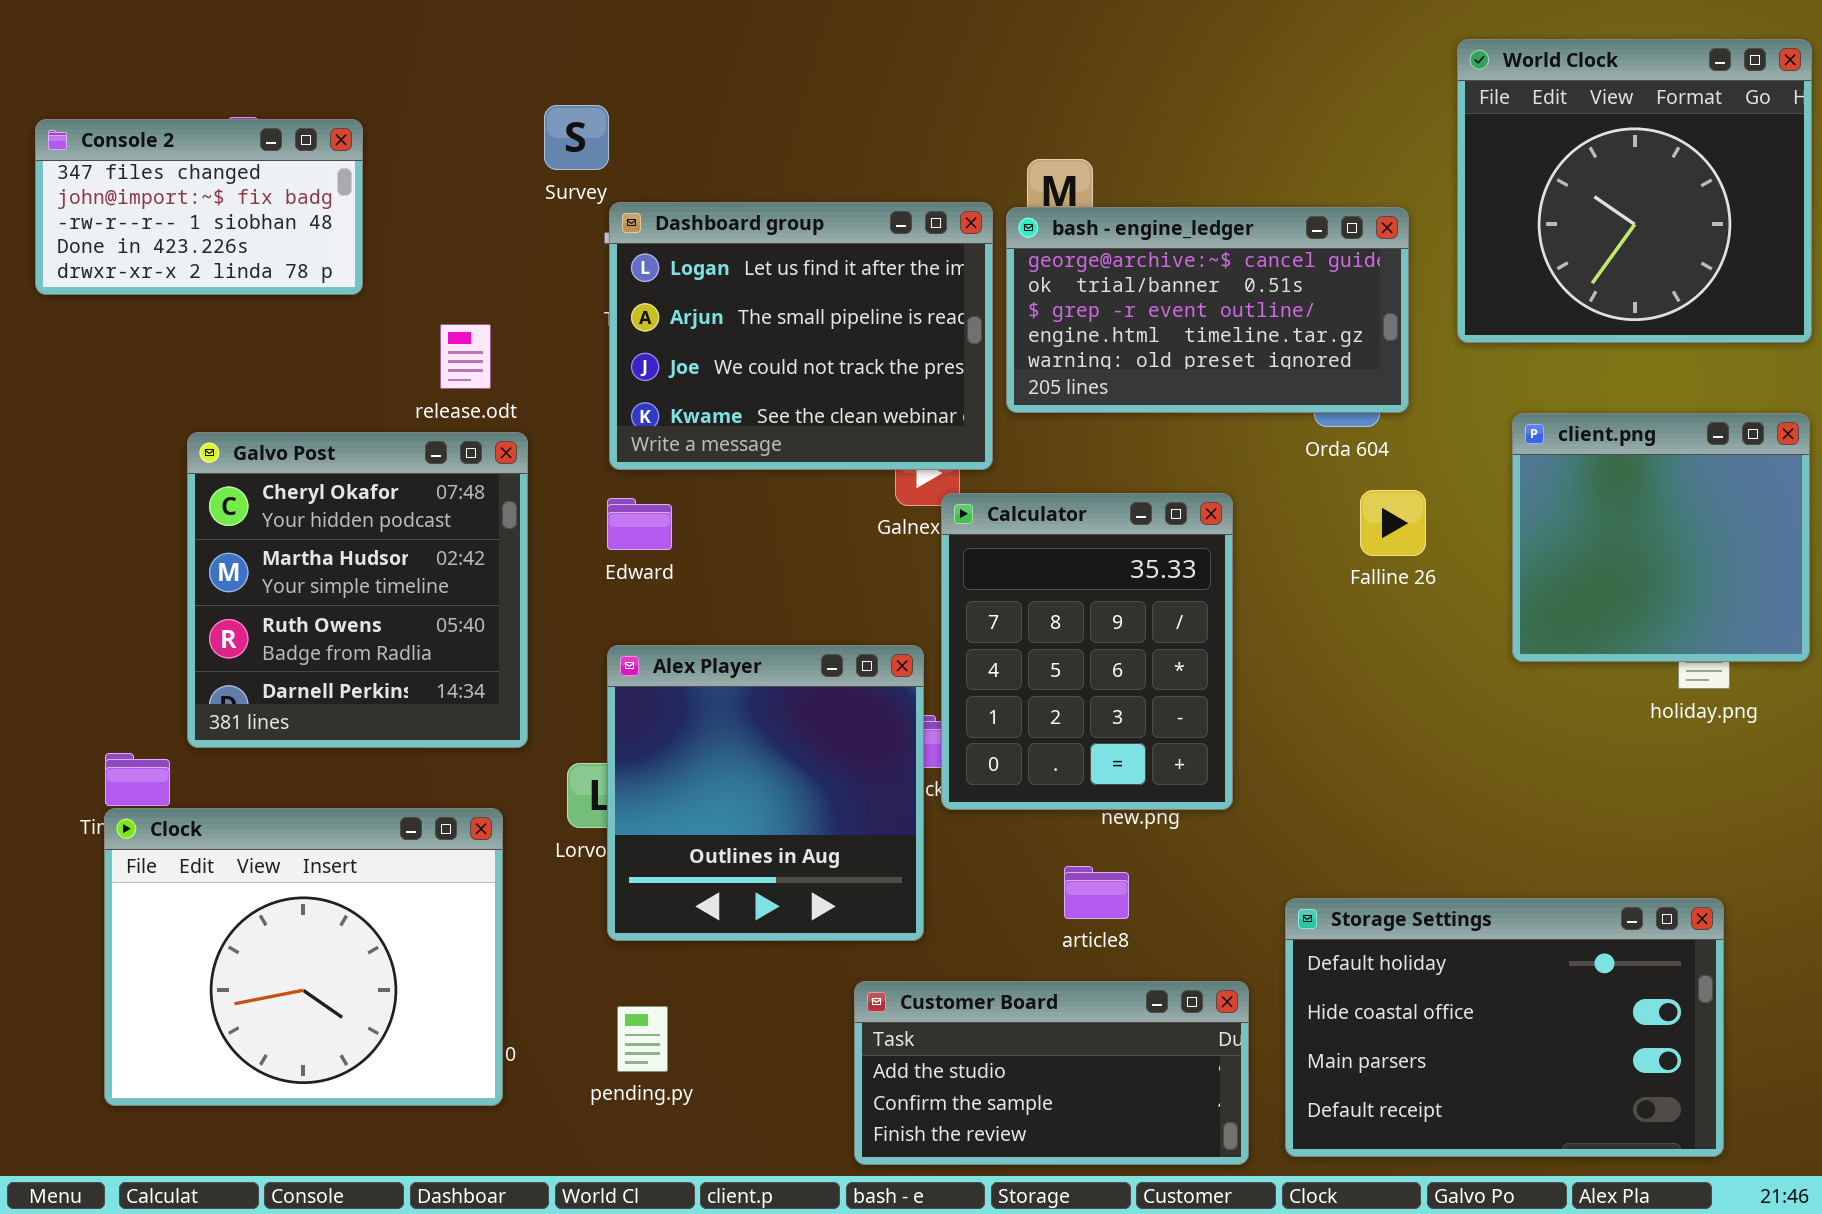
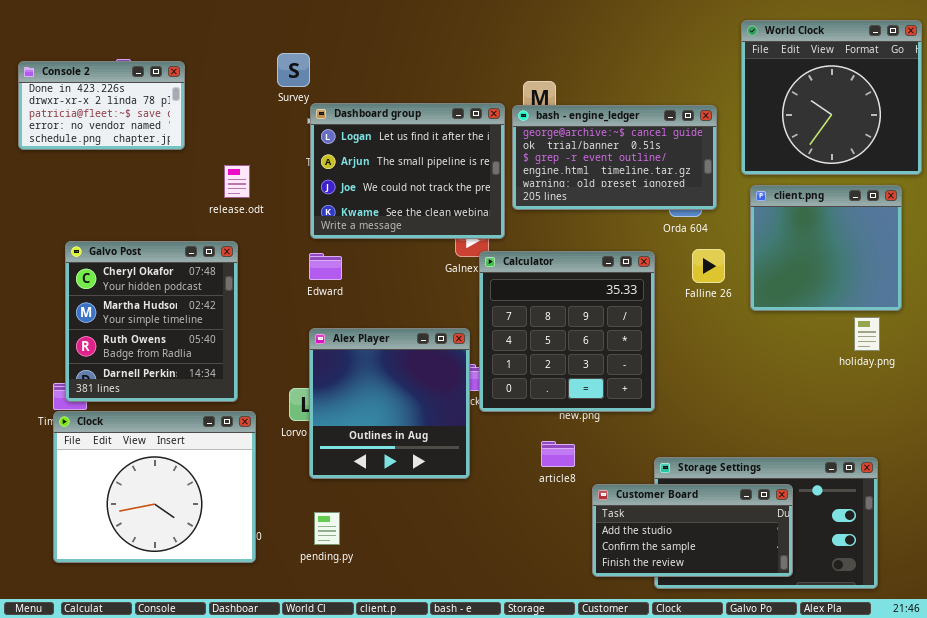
Console 2: [35,119,363,295] -> [18,61,185,150], scrolled down 3 rows
client.png: [1512,413,1810,662] -> [750,185,902,311], moved
Galvo Post: [187,432,528,748] -> [65,241,238,402], moved
Calculator: [941,493,1233,810] -> [479,251,655,412], resized
Customer Board: [854,981,1249,1165] -> [592,484,793,577], moved

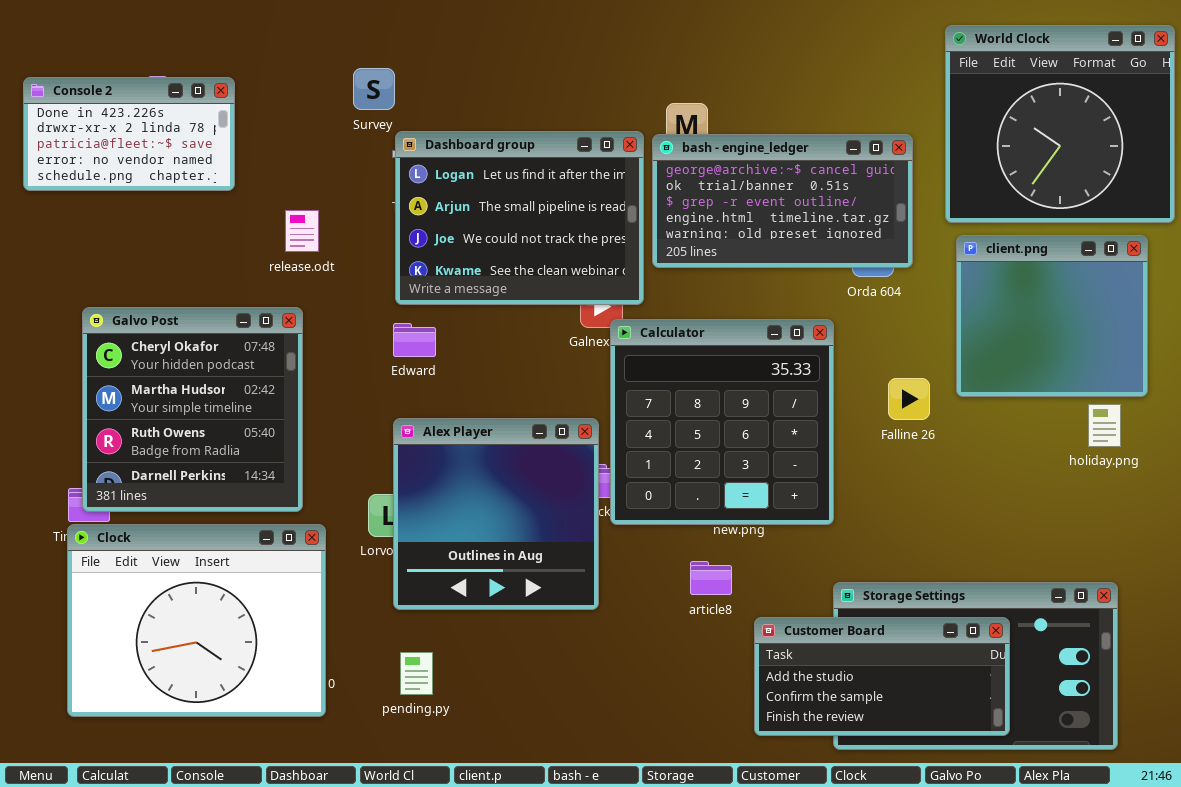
Falline 26: [692,249,725,283] -> [888,378,930,420], moved

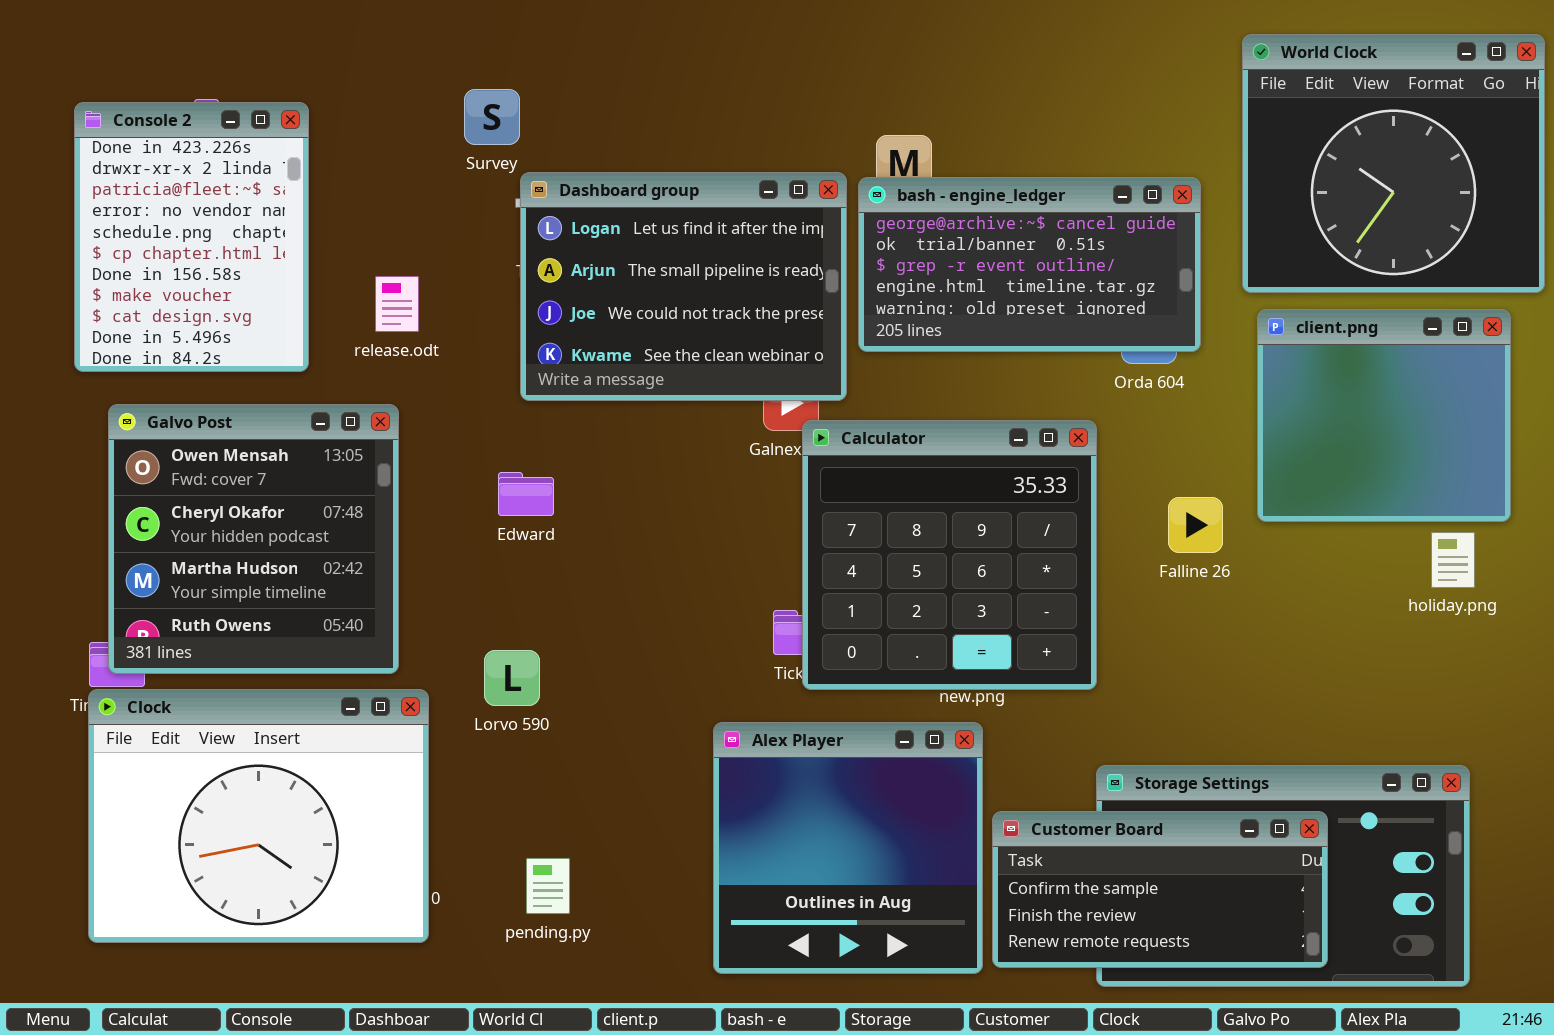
Console 2: [23,77,235,191] -> [74,102,309,372], resized
Galvo Post: [82,307,303,512] -> [108,404,399,674], scrolled up 1 row
Edward: [393,323,436,357] -> [498,472,554,516], moved
Alex Player: [393,418,599,610] -> [713,722,983,974], moved
Customer Board: [754,617,1010,736] -> [992,811,1328,968], scrolled down 1 row

